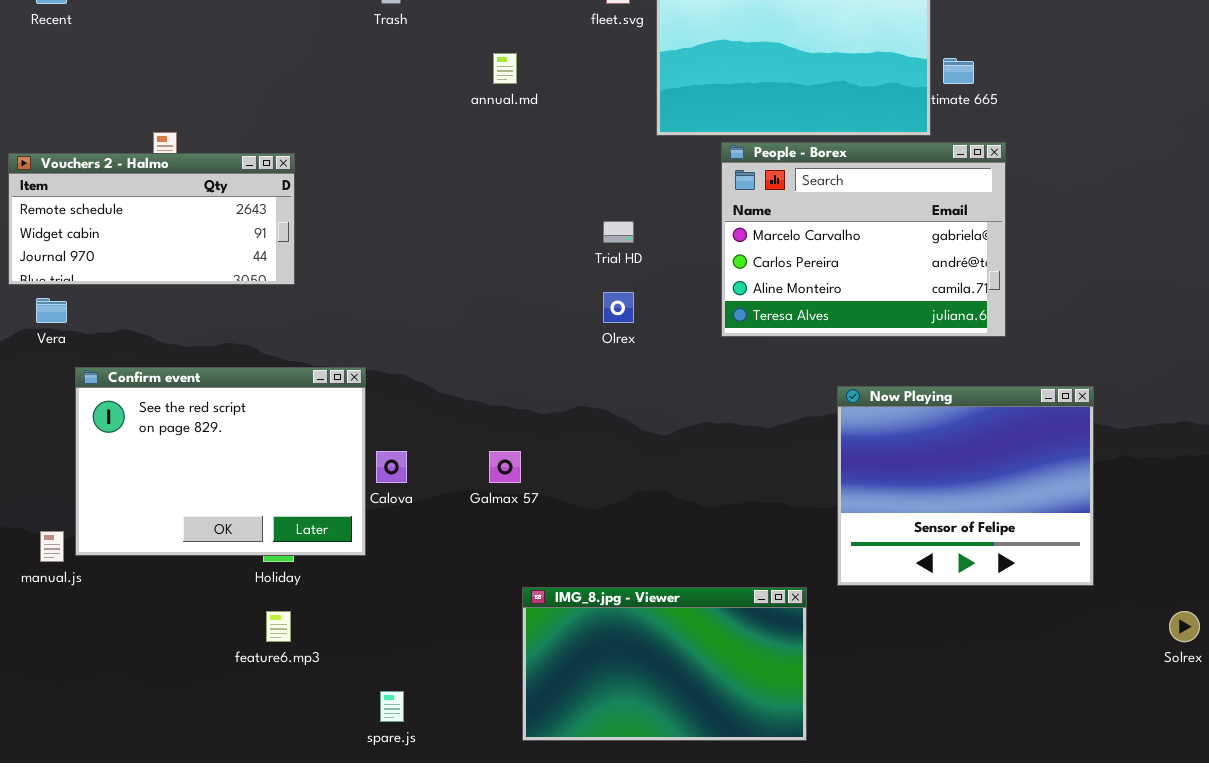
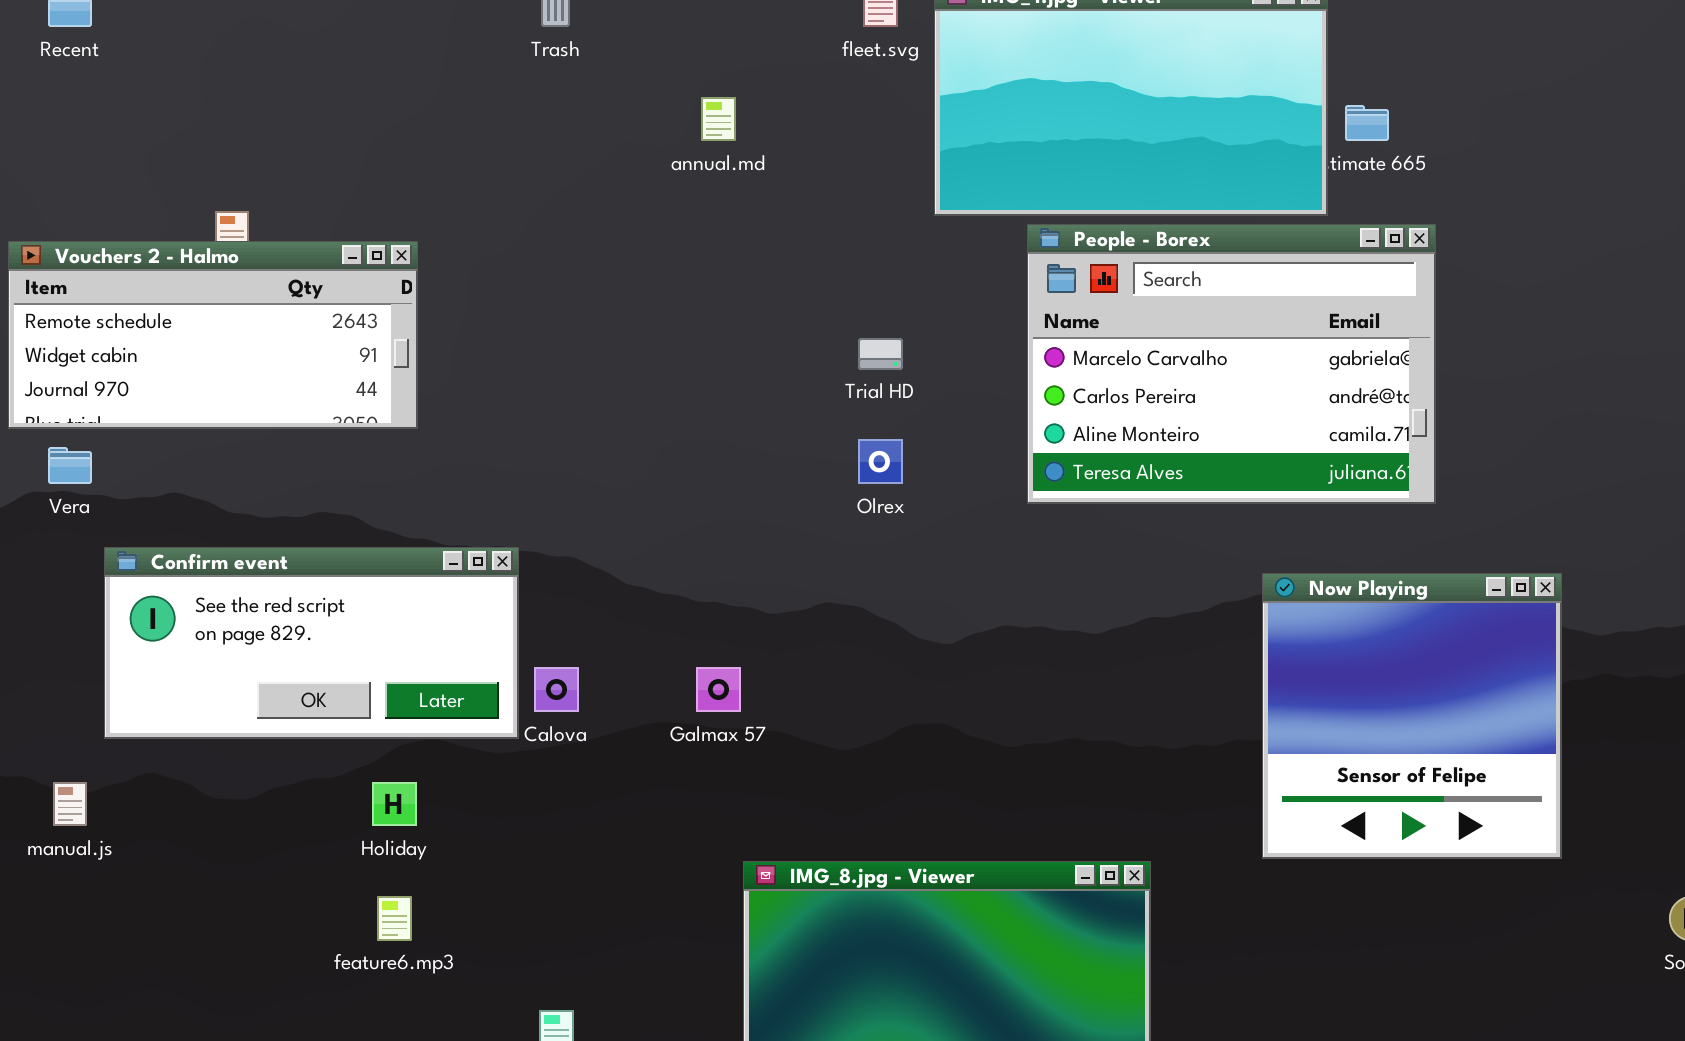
Confirm event: [75,367,366,556] -> [104,547,519,739], resized
Now Playing: [837,386,1094,586] -> [1262,573,1562,859], resized

